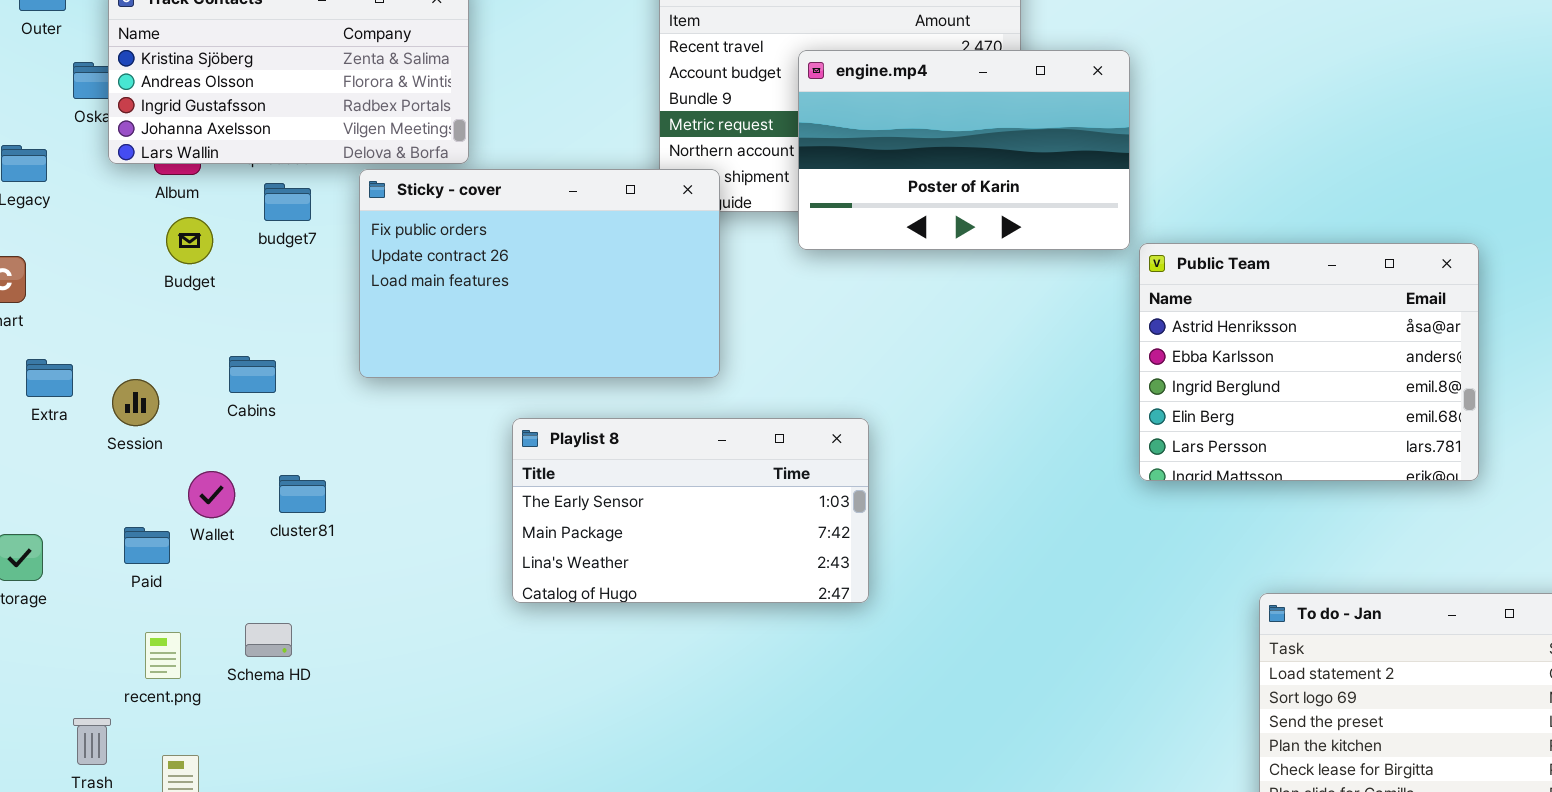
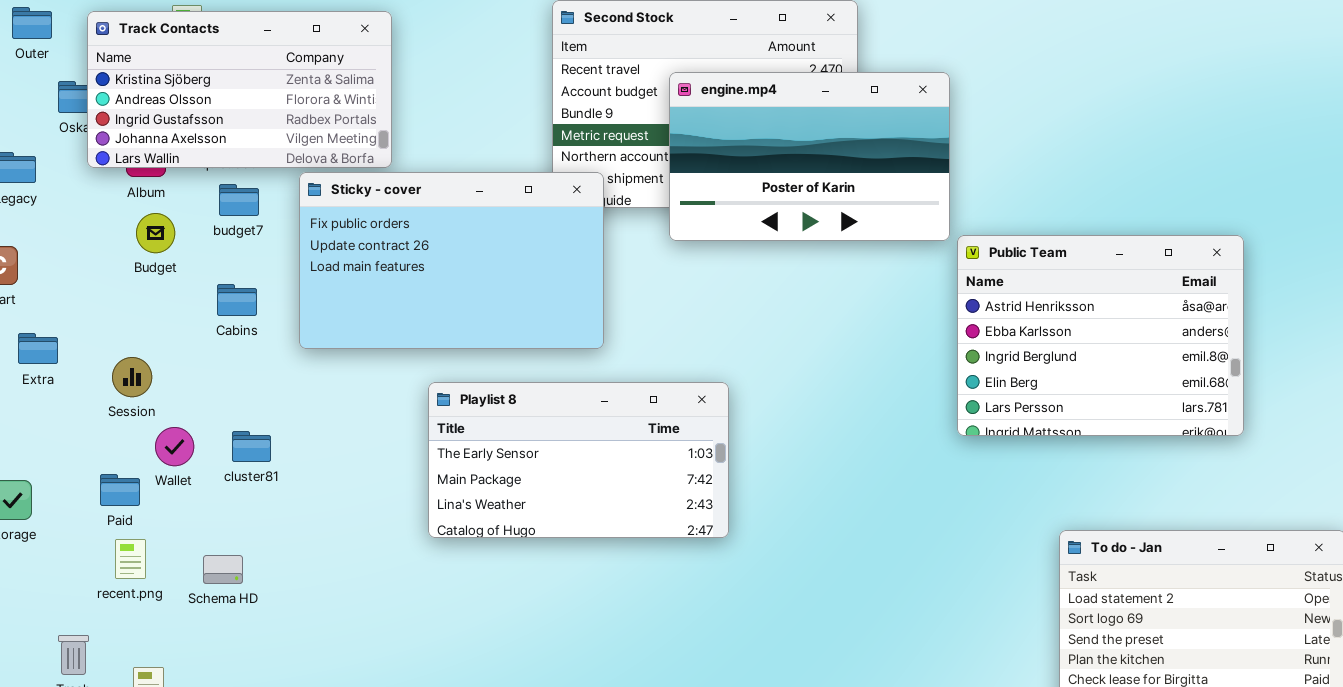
Cabins: [229,356,276,393] -> [217,284,257,316], moved
Session: [112,379,159,426] -> [112,357,152,397], moved
recent.png: [145,632,181,679] -> [115,539,146,579], moved

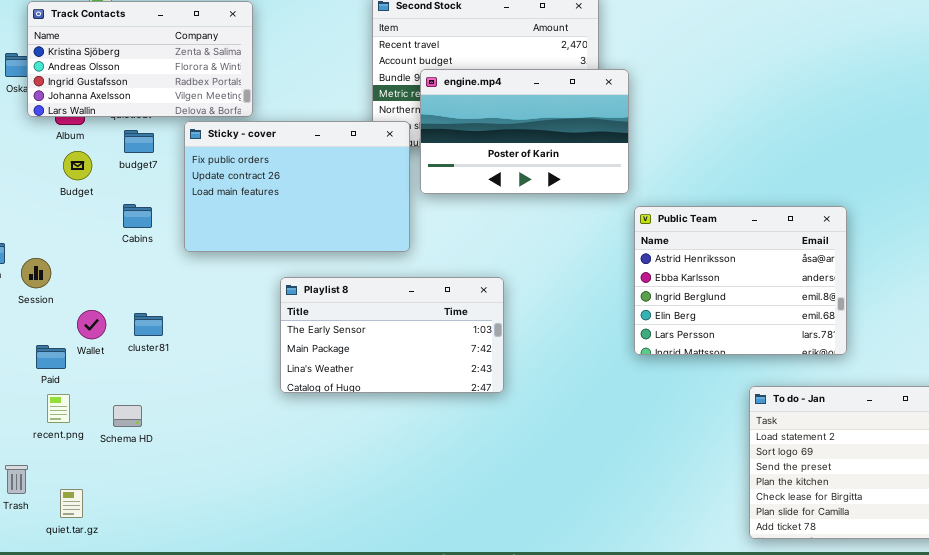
engine.mp4: [669,72,950,241] -> [420,69,629,194], moved
Public Team: [957,235,1244,436] -> [634,206,847,355], moved
Session: [112,357,152,397] -> [21,258,51,288], moved

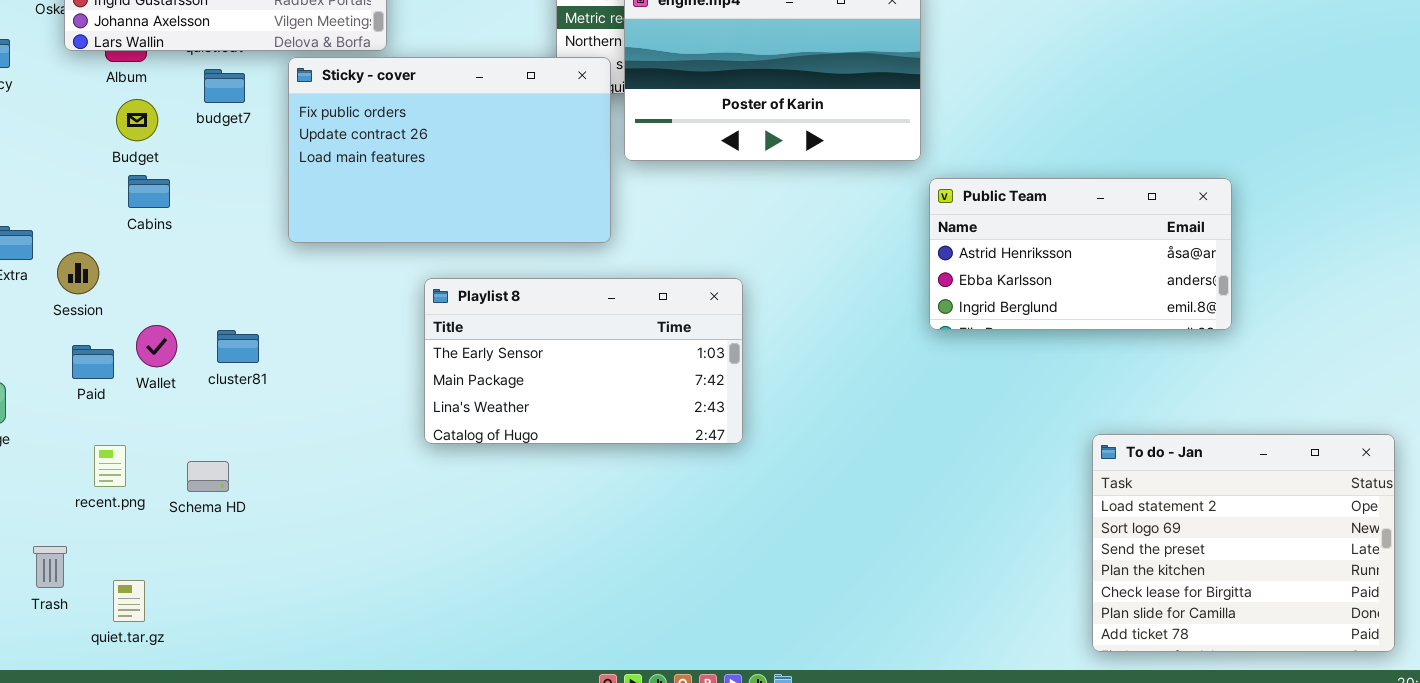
Cabins: [123,204,152,228] -> [128,175,170,208], moved
Public Team: [634,206,847,355] -> [929,178,1232,330], resized
Paid: [36,345,66,369] -> [72,345,114,379], moved

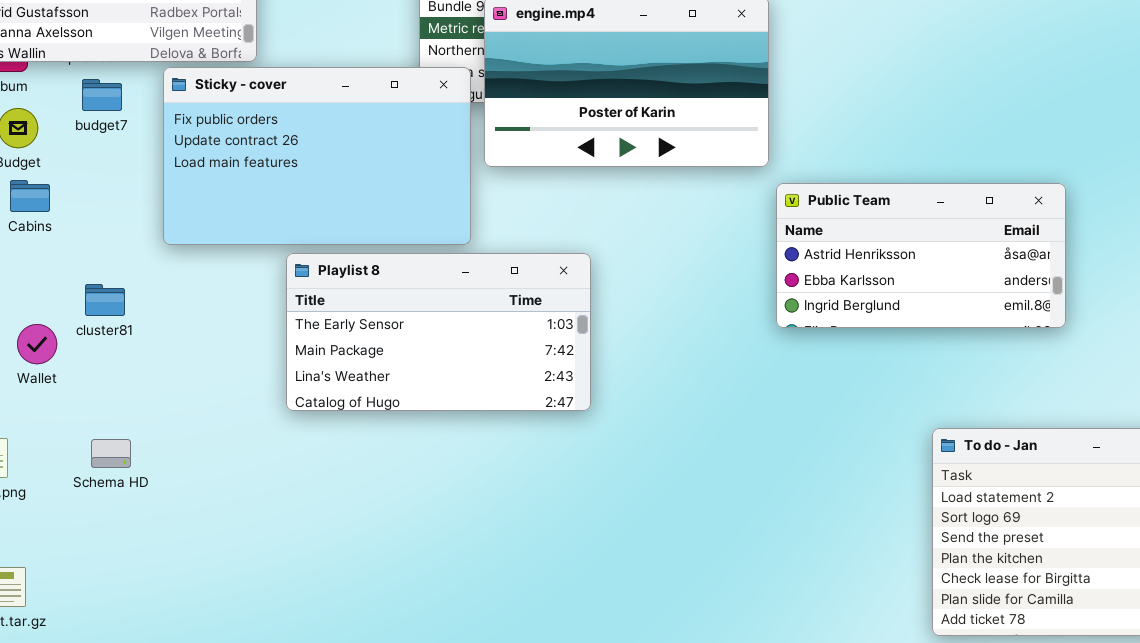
Playlist 8: [424,278,743,444] -> [286,253,591,411], moved
cluster81: [217,330,259,363] -> [85,284,125,316], moved
Schema HD: [187,461,229,492] -> [91,439,131,468], moved

